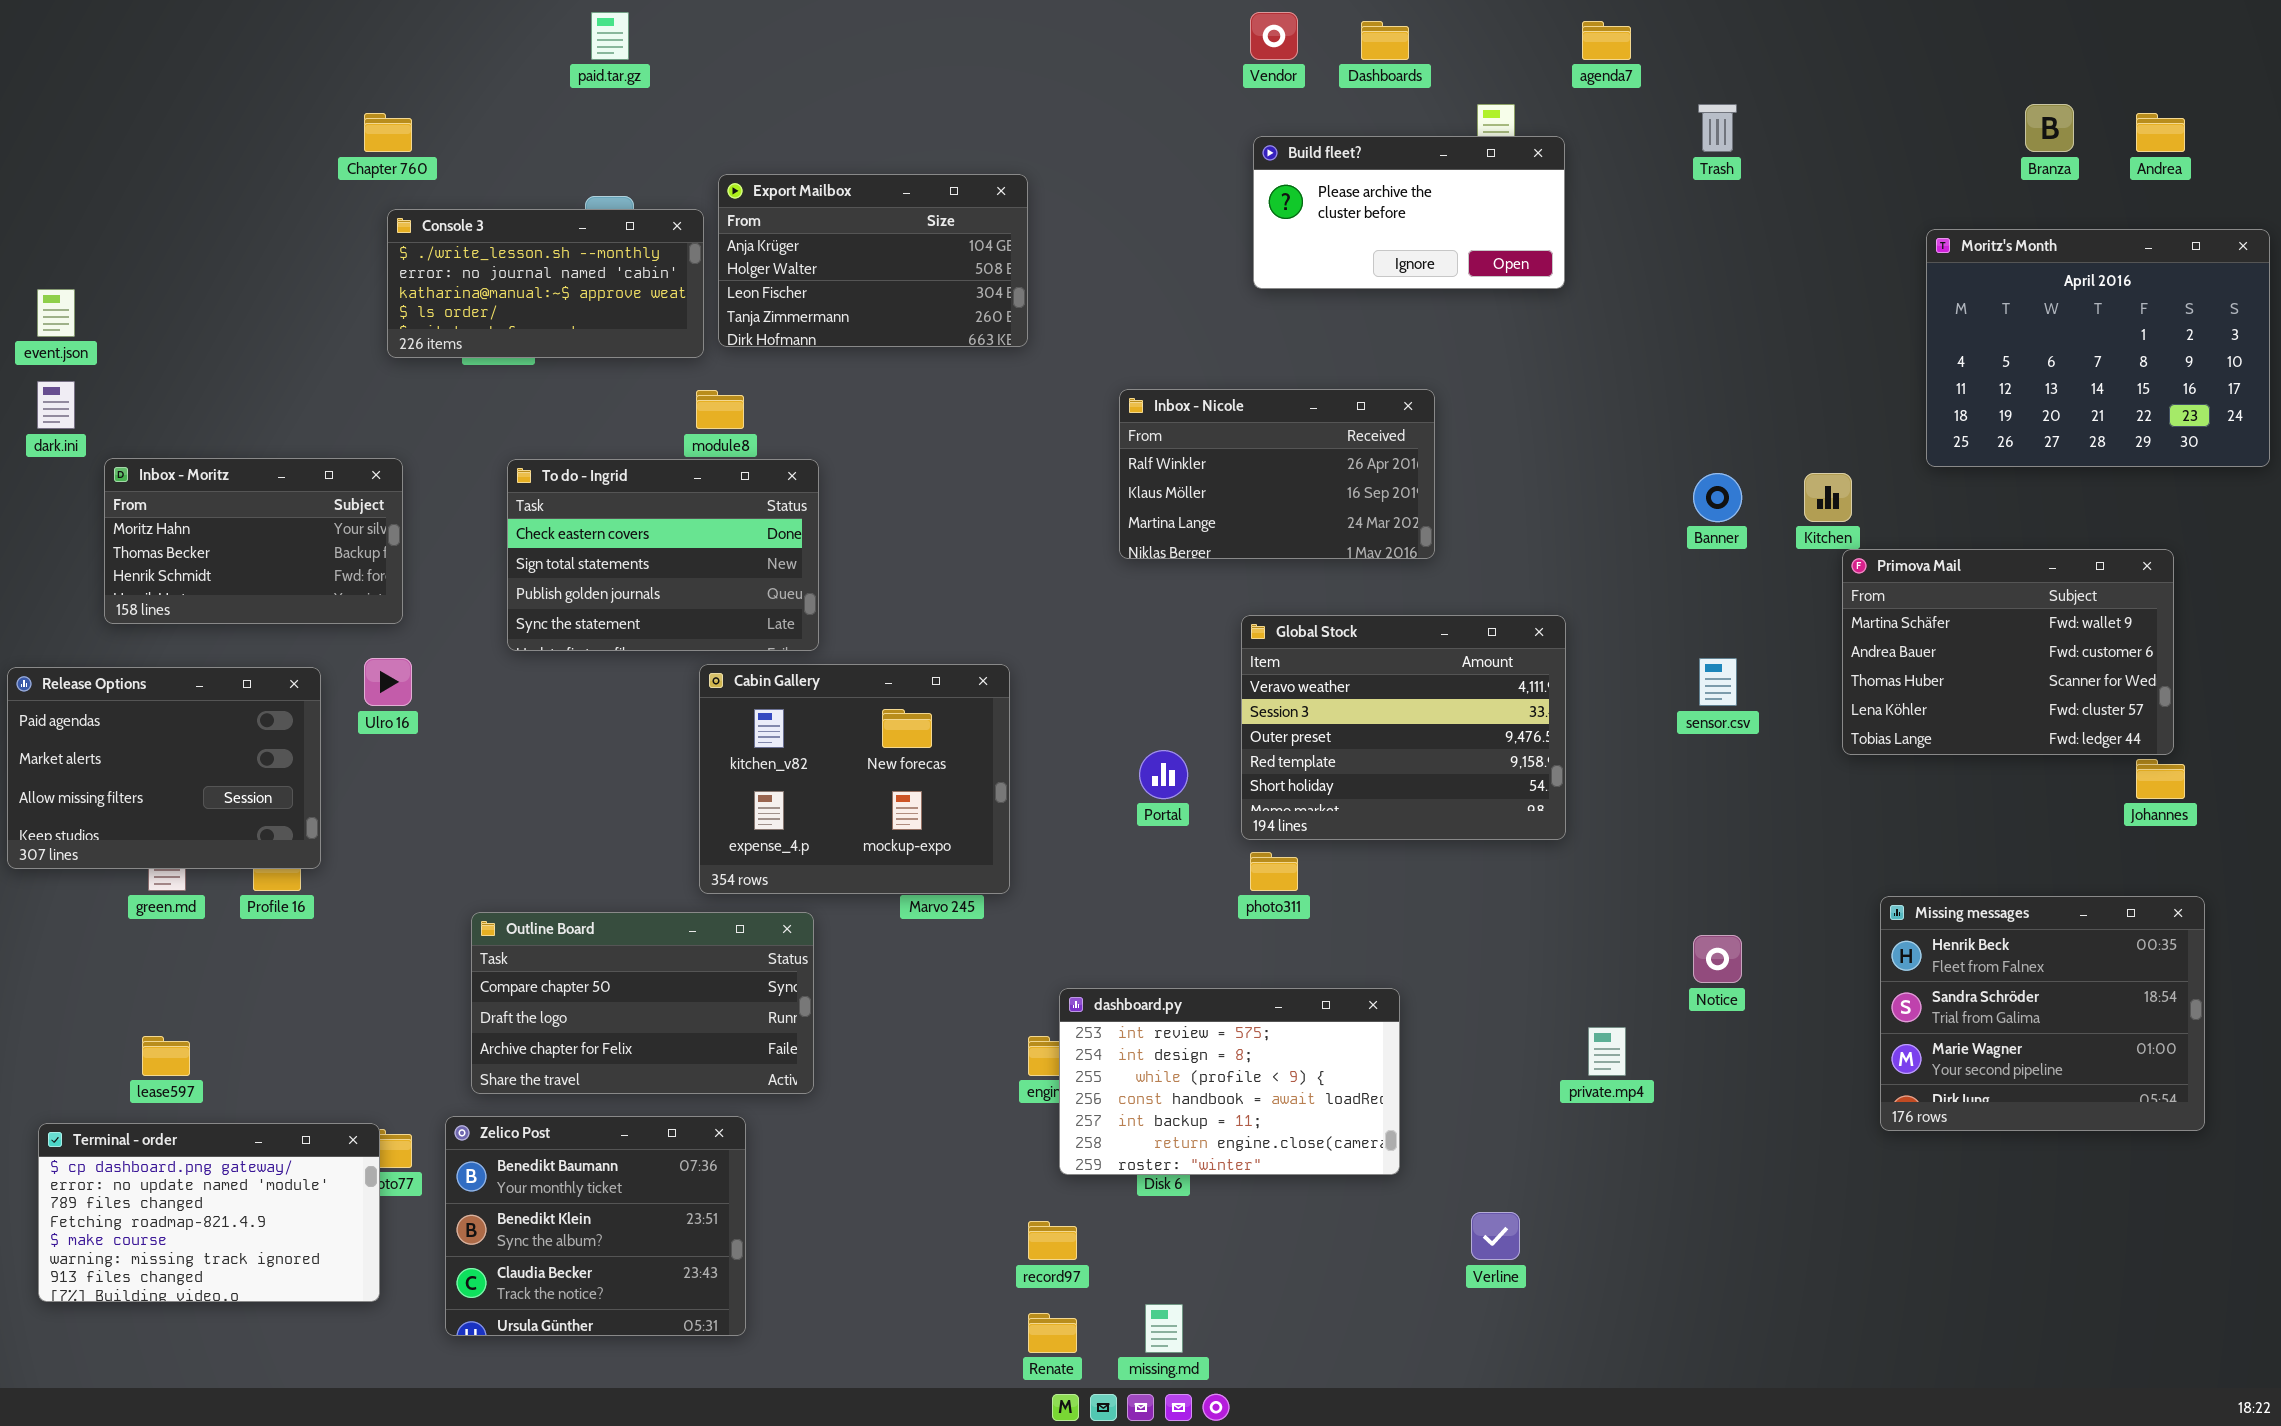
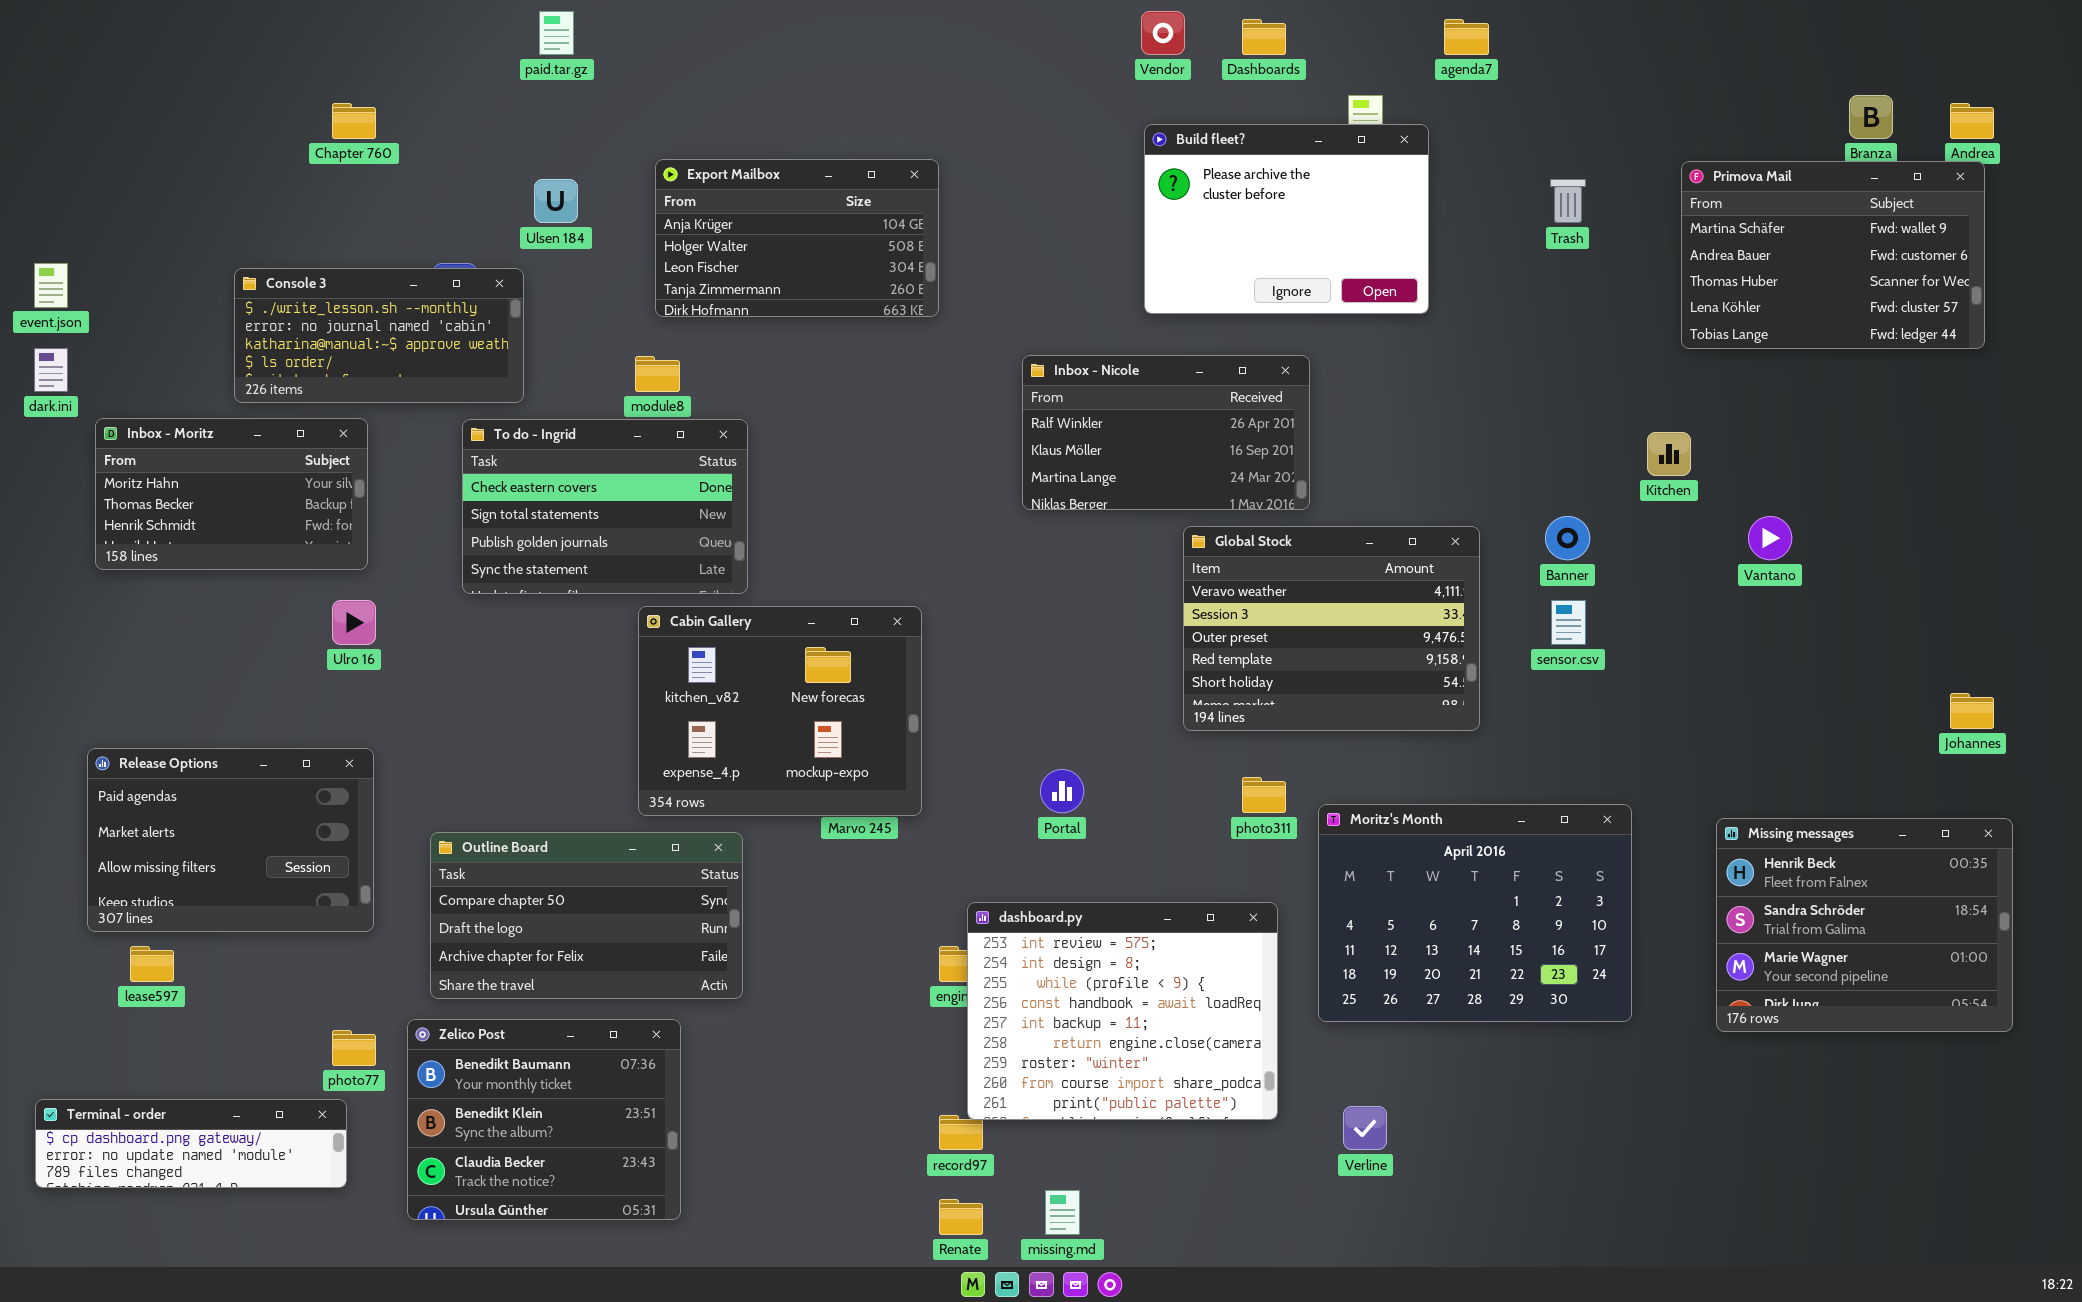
Trash: [1698,104,1737,152] -> [1550,179,1586,223], moved
Build fleet?: [1253,136,1565,289] -> [1144,124,1429,314], resized
Console 3: [387,209,704,358] -> [234,268,524,403], moved
Moritz's Month: [1926,229,2270,467] -> [1318,804,1632,1022], moved
Banner: [1693,473,1742,522] -> [1545,516,1590,560], moved
Primova Mail: [1842,549,2174,755] -> [1681,161,1985,349], moved
Global Stock: [1241,615,1566,840] -> [1183,526,1480,731], moved
Release Options: [7,667,321,869] -> [87,748,374,932], moved
Portal: [1139,750,1188,799] -> [1040,769,1084,813], moved
photo311: [1250,852,1298,891] -> [1242,777,1286,813], moved
dashboard.py: [1059,988,1400,1175] -> [967,902,1278,1120], resized
Terminal - order: [38,1123,380,1302] -> [35,1099,347,1188], resized

